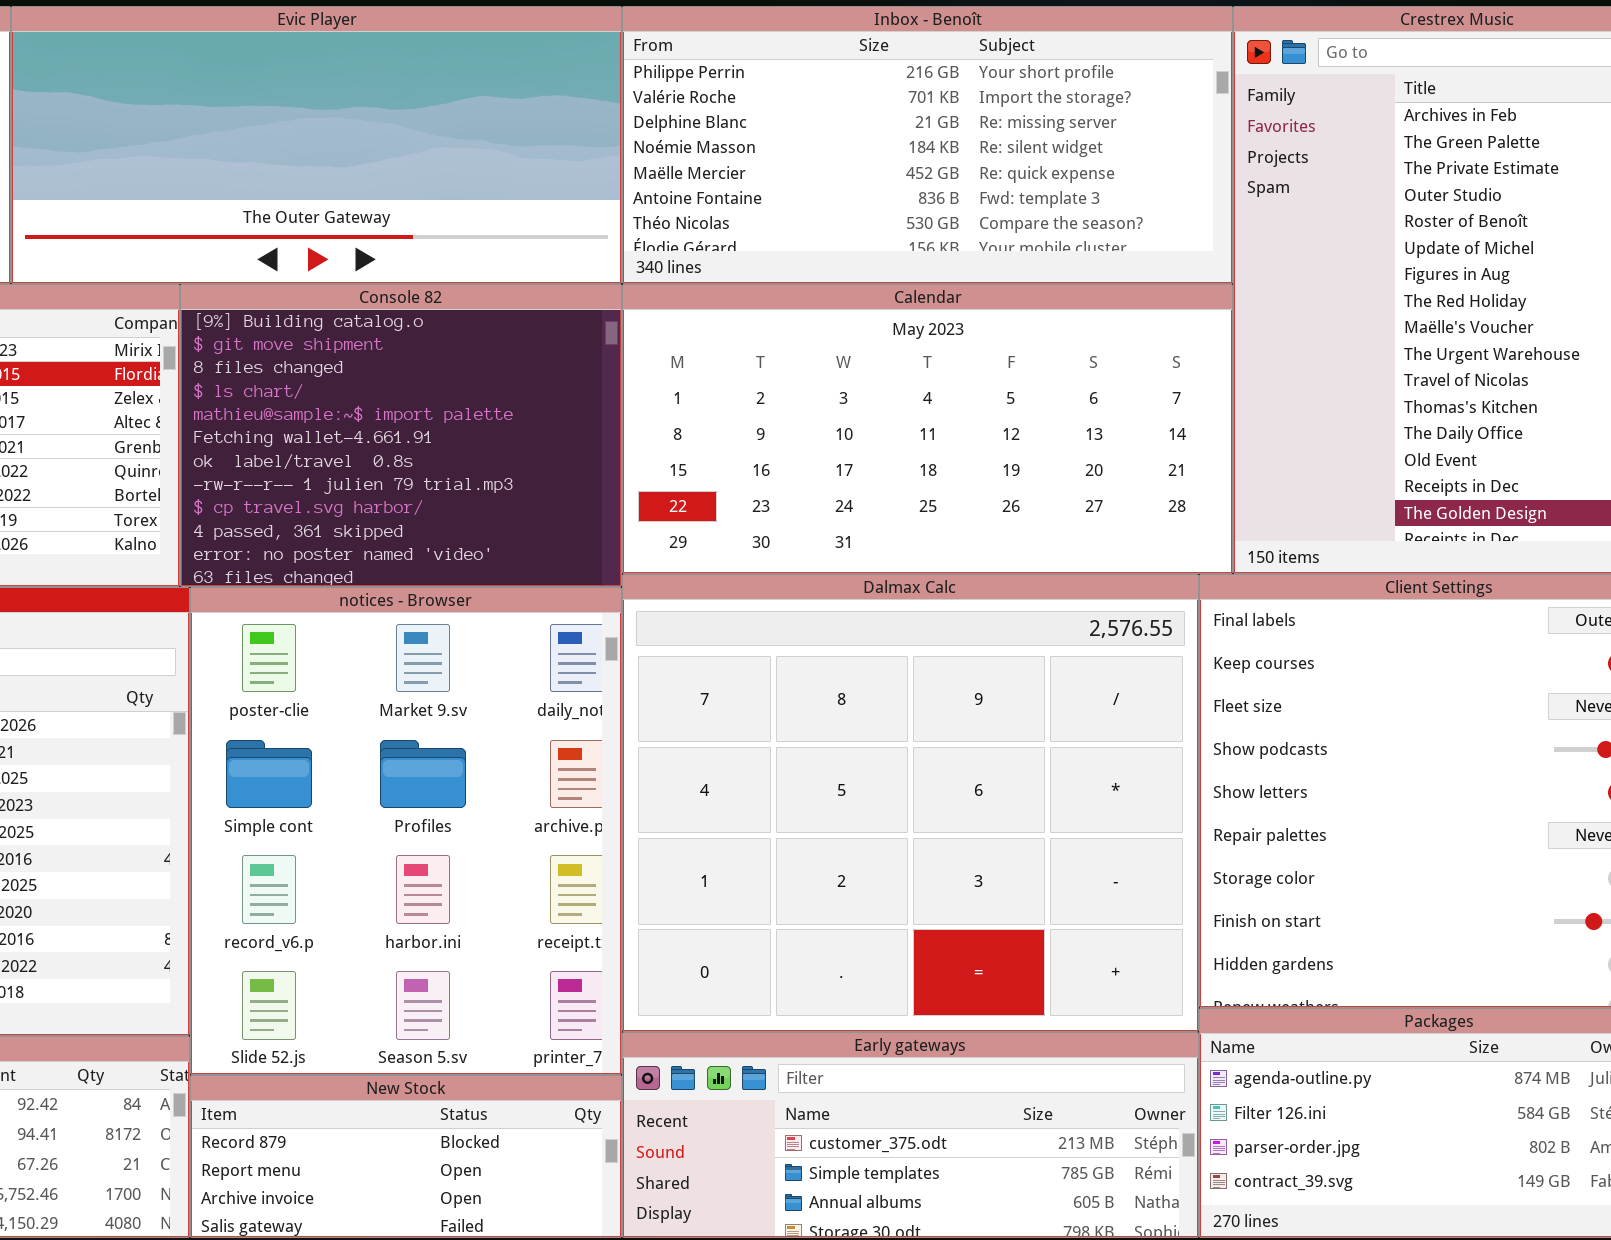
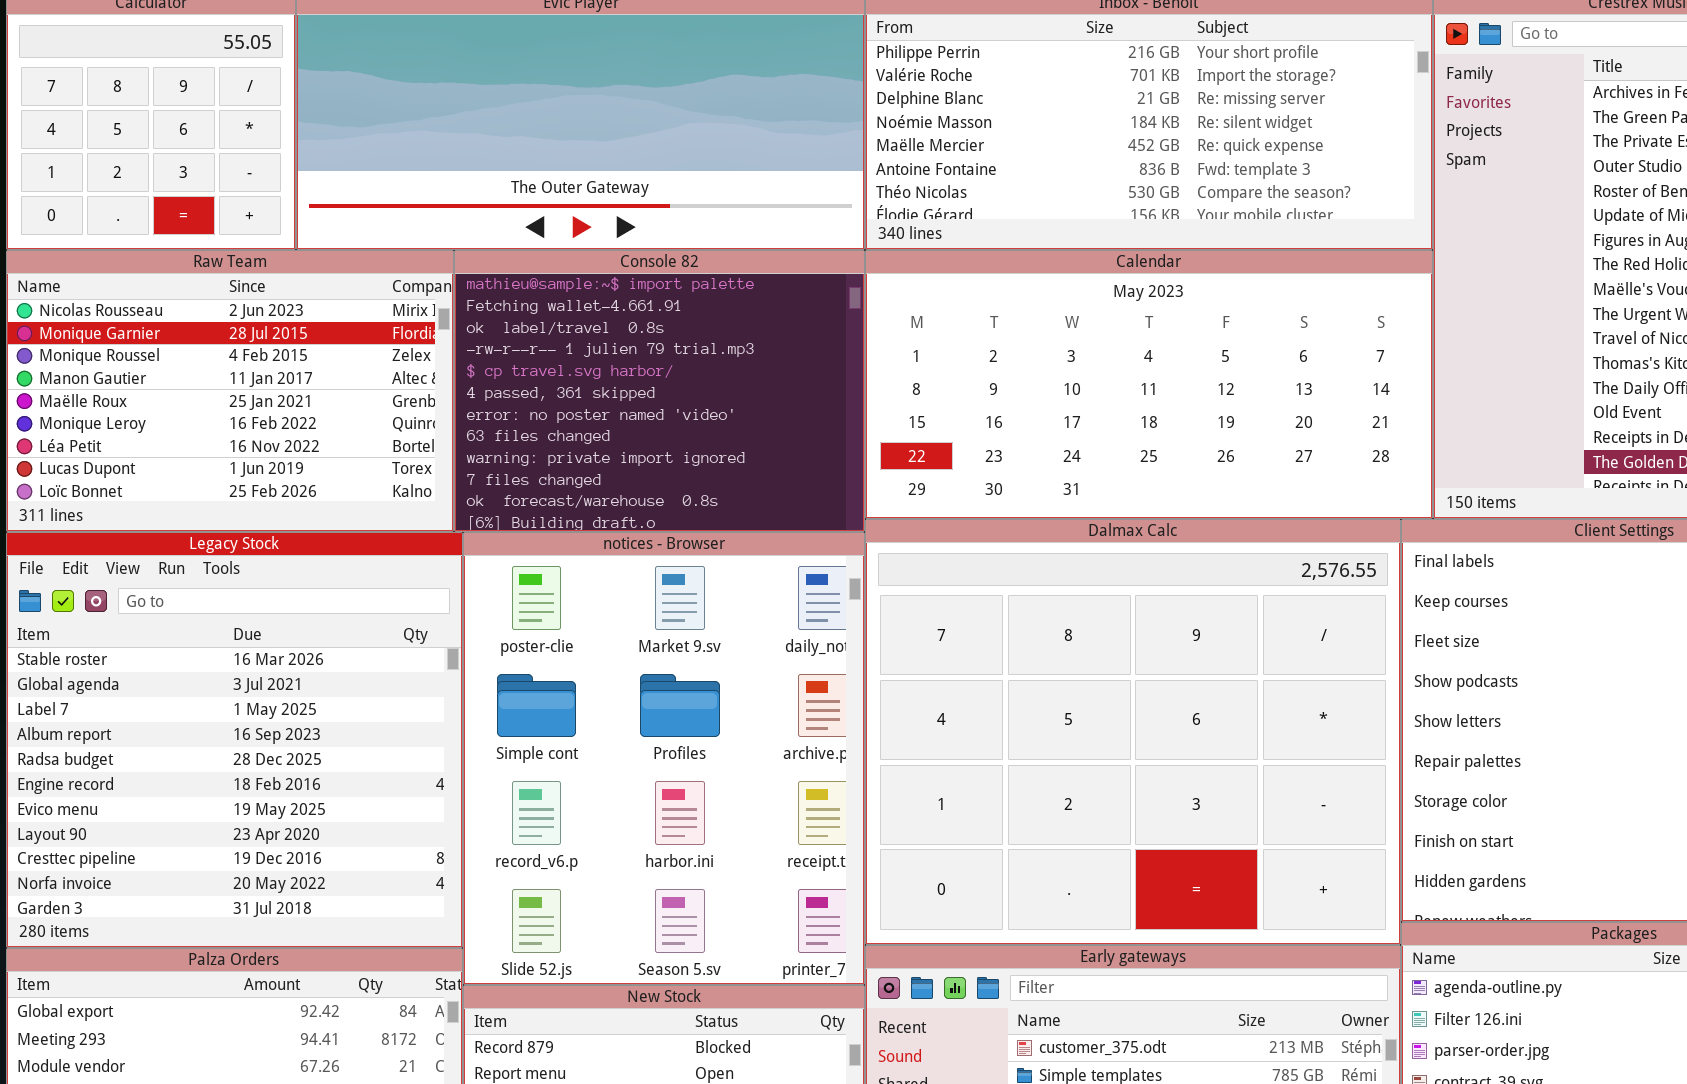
Console 82: [180,284,622,587] -> [454,250,865,532], scrolled down 4 rows

